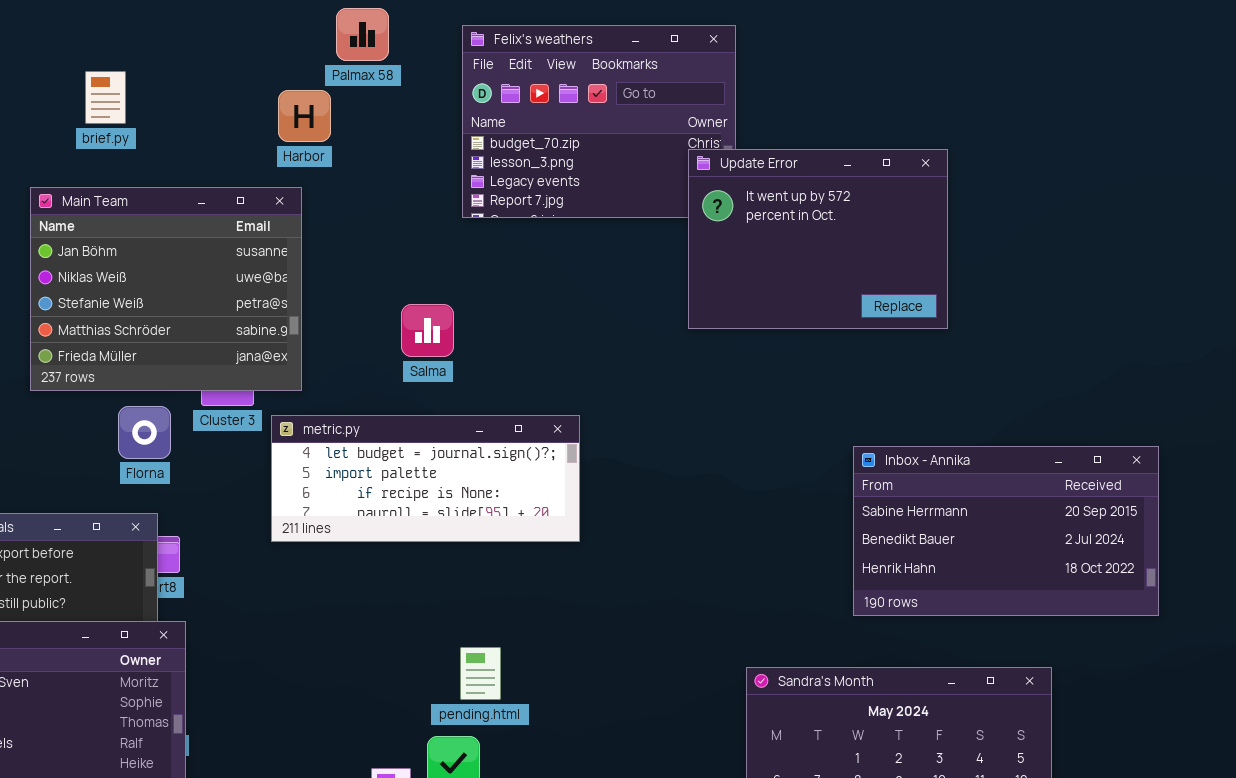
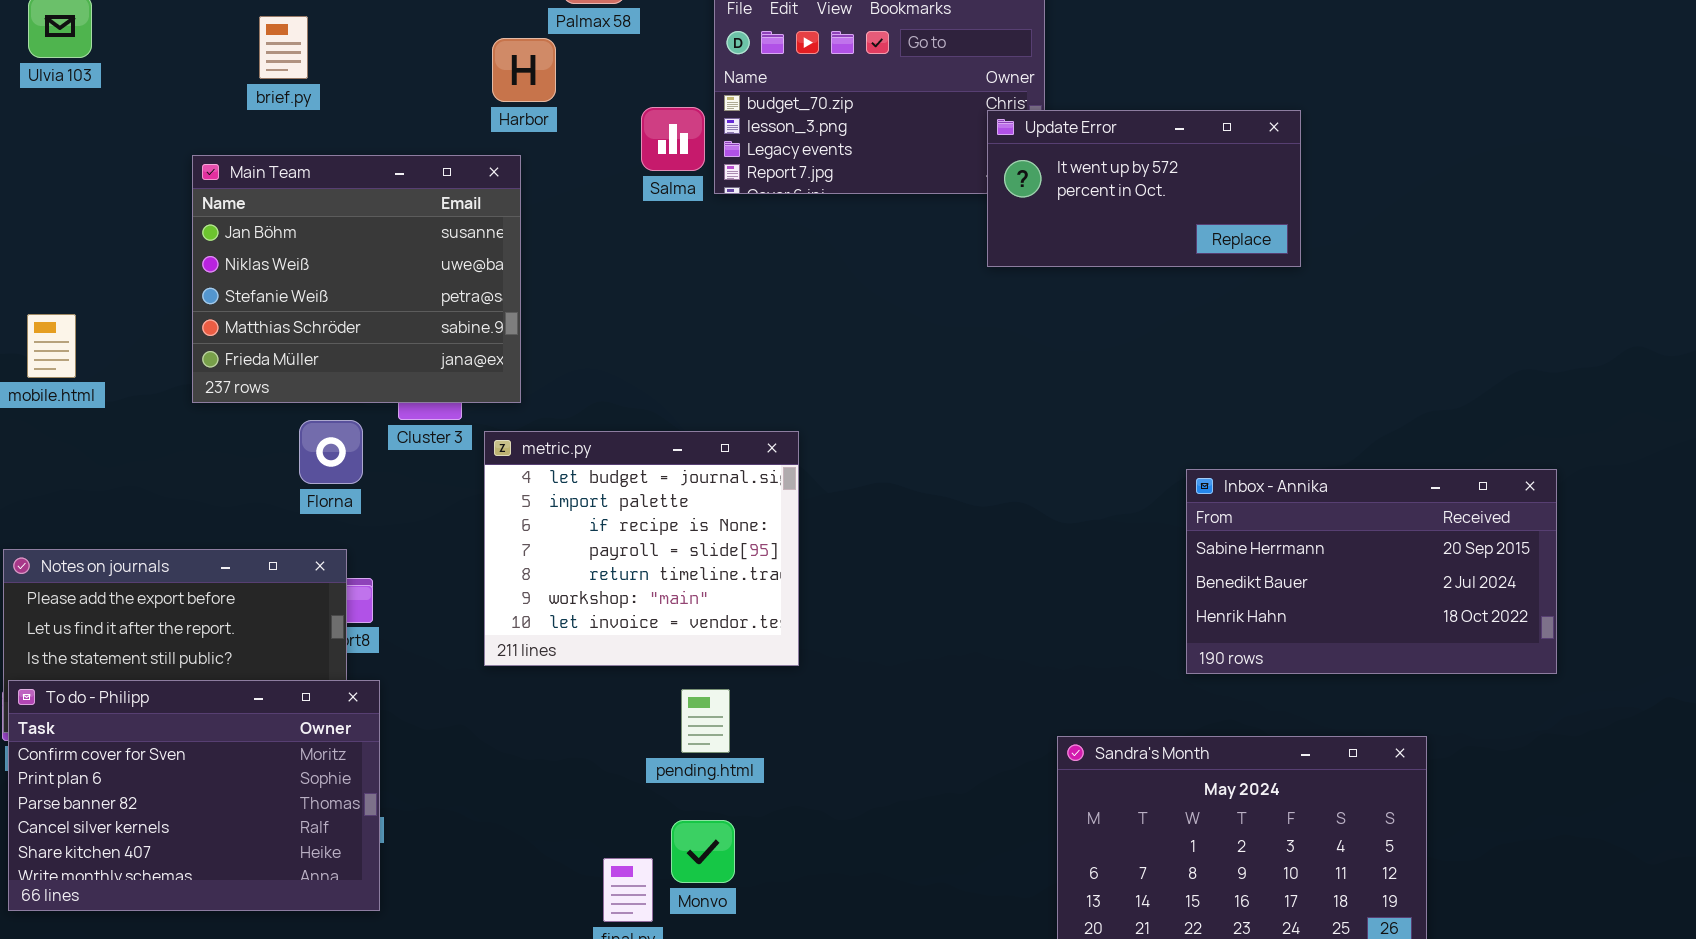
Update Error: [688,149,948,329] -> [987,110,1301,267], resized
Salma: [401,304,454,357] -> [641,107,705,171], moved
metric.py: [271,415,580,542] -> [484,431,799,666], resized
pending.html: [460,647,501,700] -> [681,689,730,753], moved

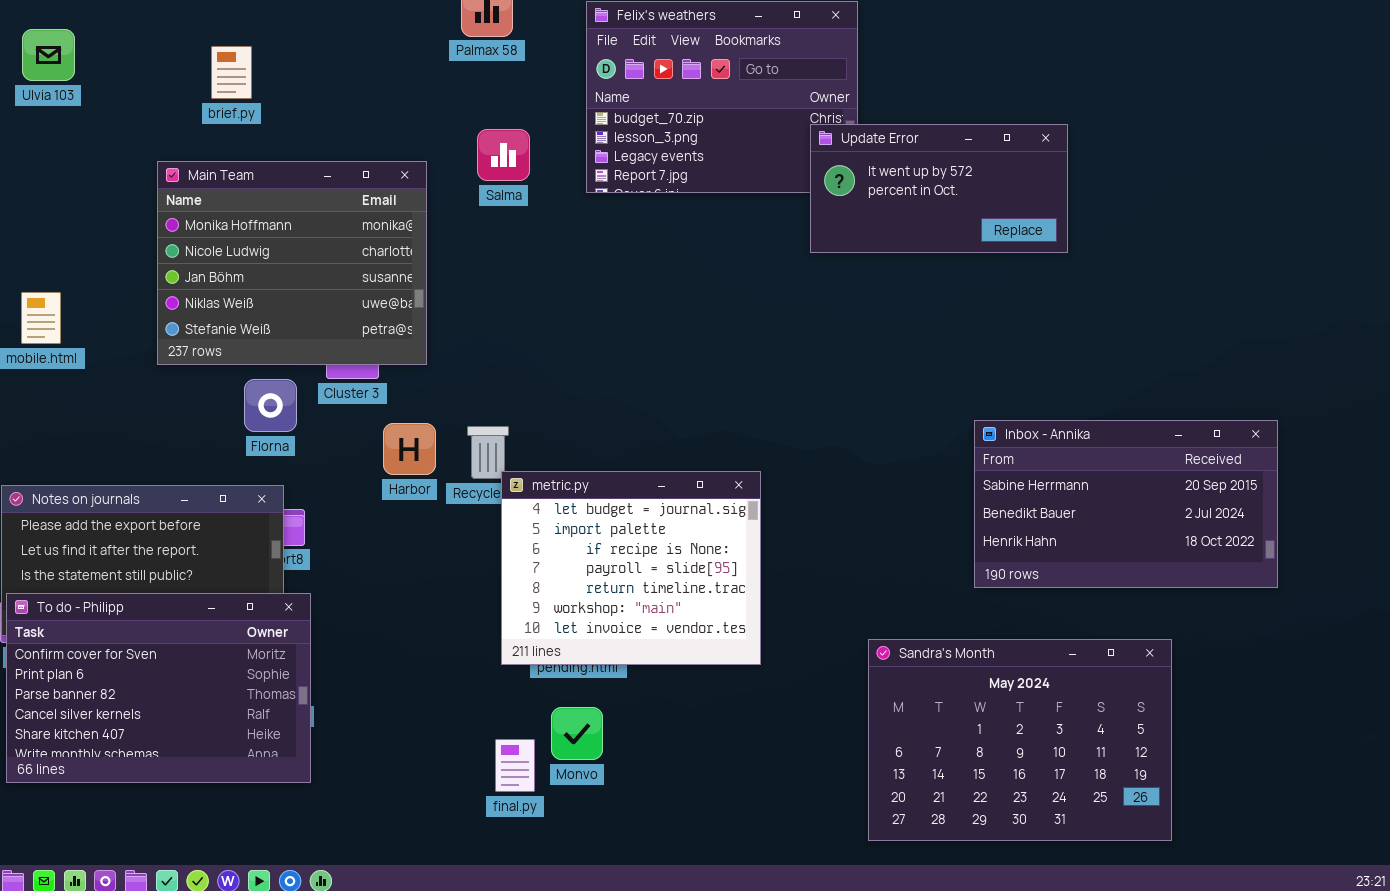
Harbor: [492,38,556,102] -> [383,423,436,475], moved
Salma: [641,107,705,171] -> [477,129,530,181], moved
Main Team: [192,155,521,403] -> [157,161,427,365], scrolled up 2 rows
metric.py: [484,431,799,666] -> [501,471,761,665], moved

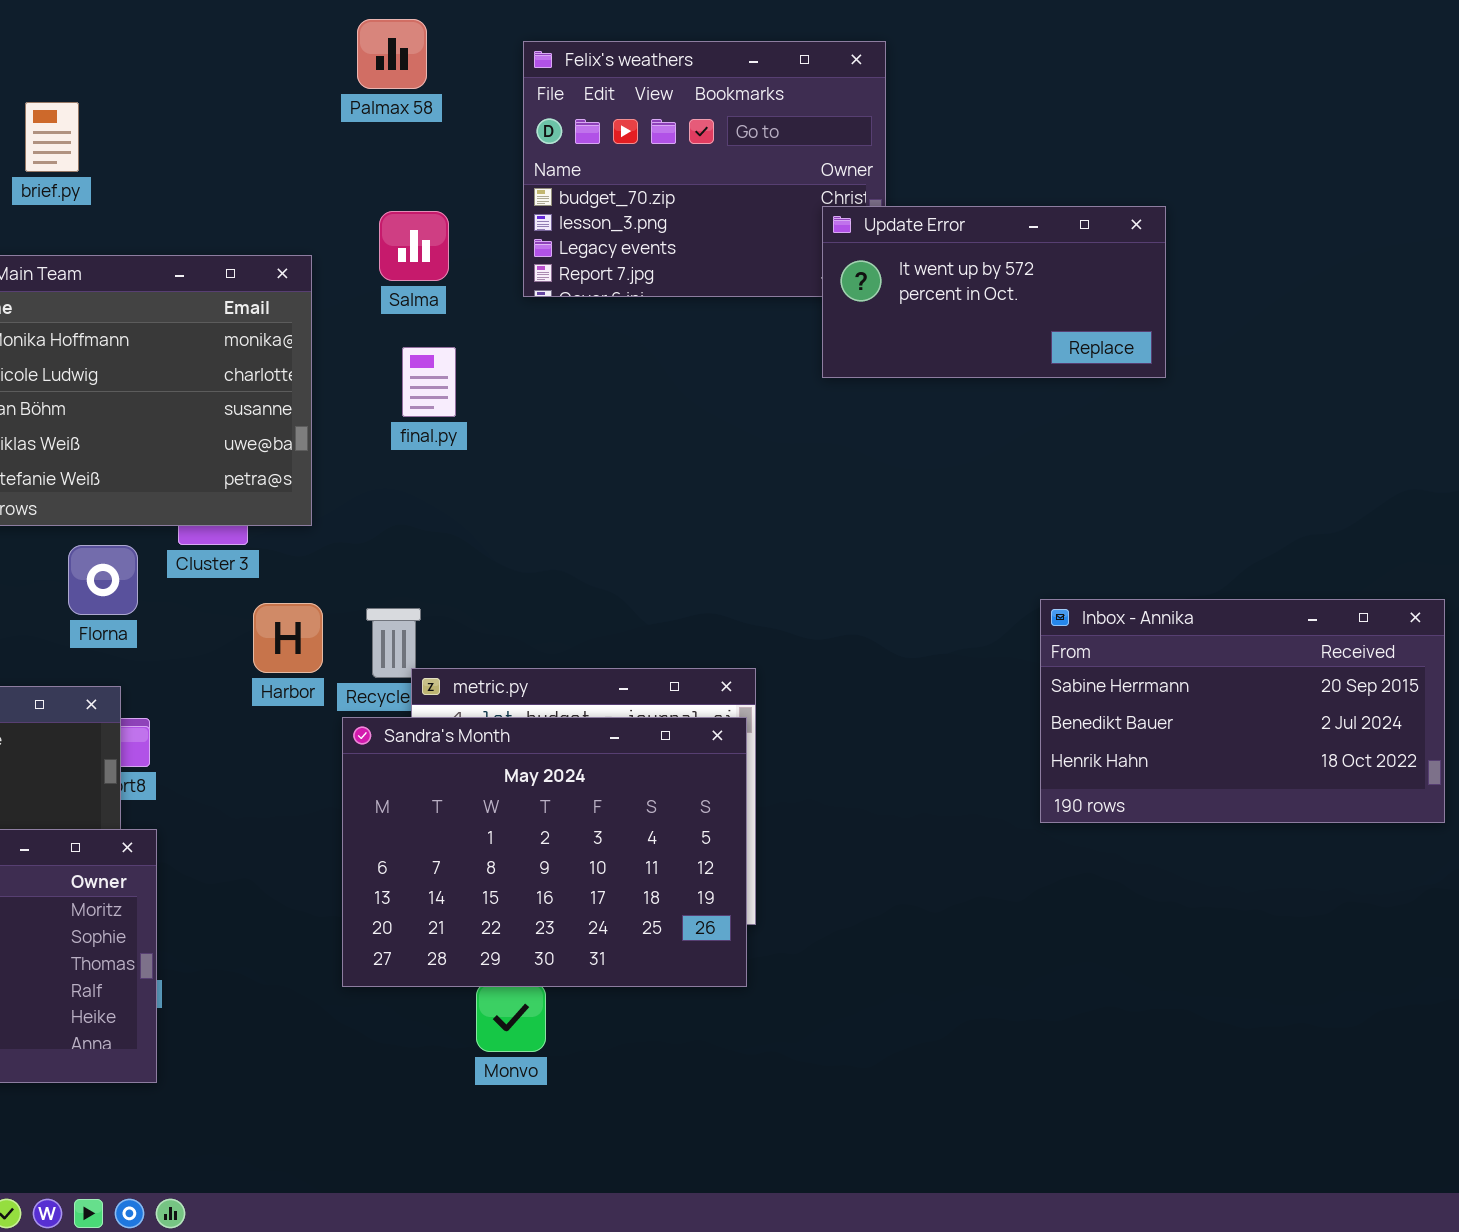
Sandra's Month: [868,639,1172,841] -> [342,717,747,987], moved
final.py: [495,739,535,792] -> [402,347,456,417], moved

